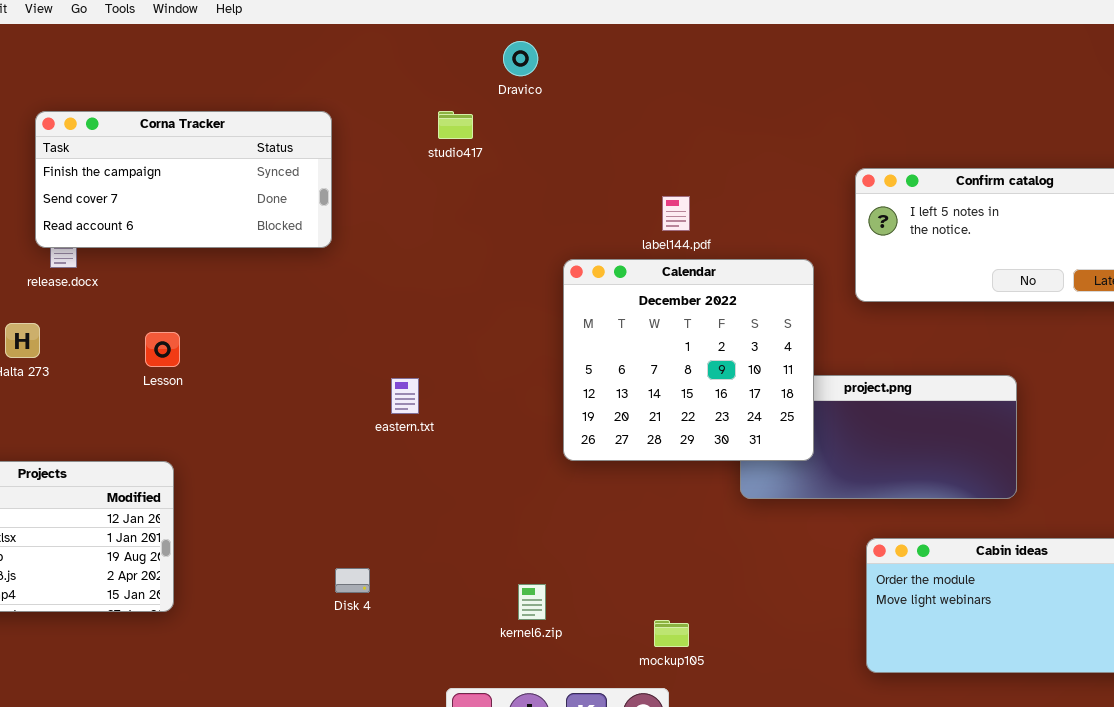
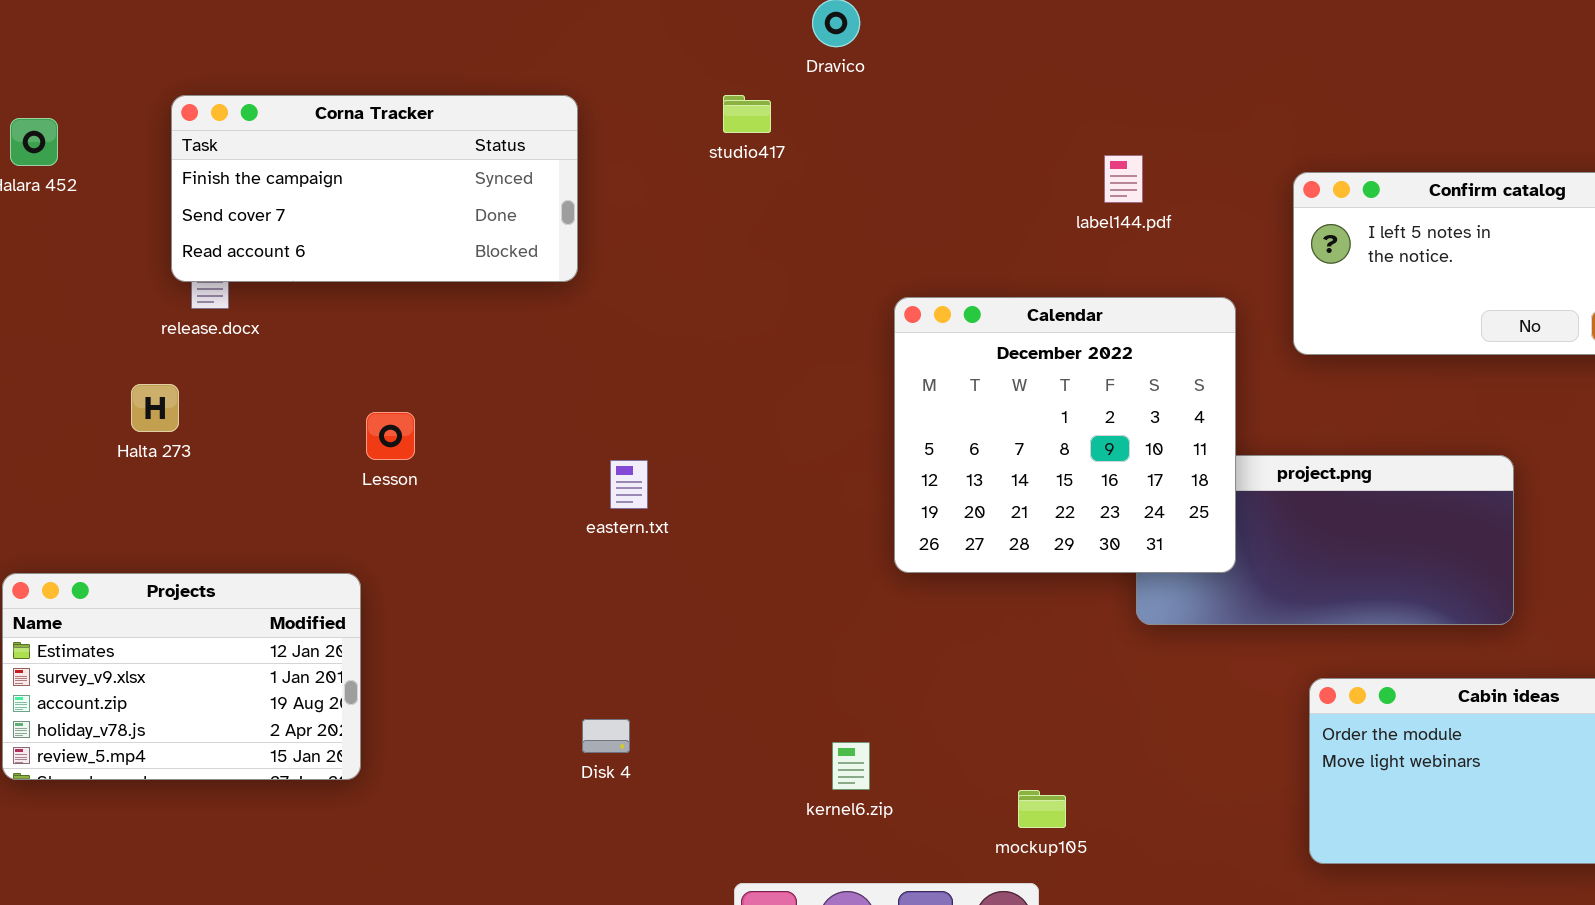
label144.pdf: [662,196,690,231] -> [1104,155,1143,203], moved
Lesson: [145,332,180,367] -> [366,412,415,460], moved
eastern.txt: [391,378,419,414] -> [610,460,648,509], moved

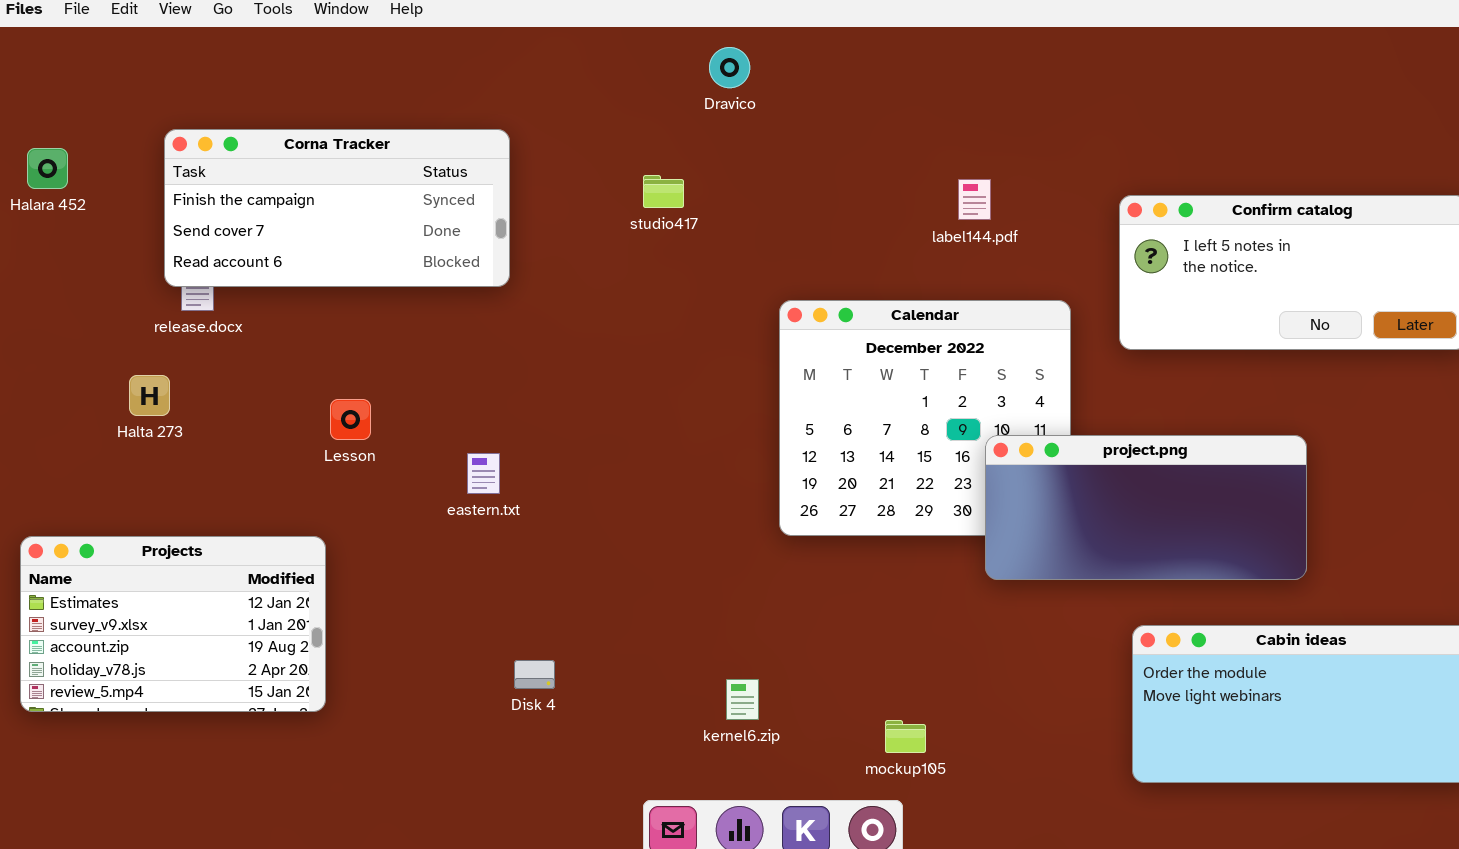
studio417: [723,95,771,133] -> [643,175,684,208], moved
project.png: [1136,455,1514,625] -> [985,435,1307,580], raised
eastern.txt: [610,460,648,509] -> [467,453,500,494], moved

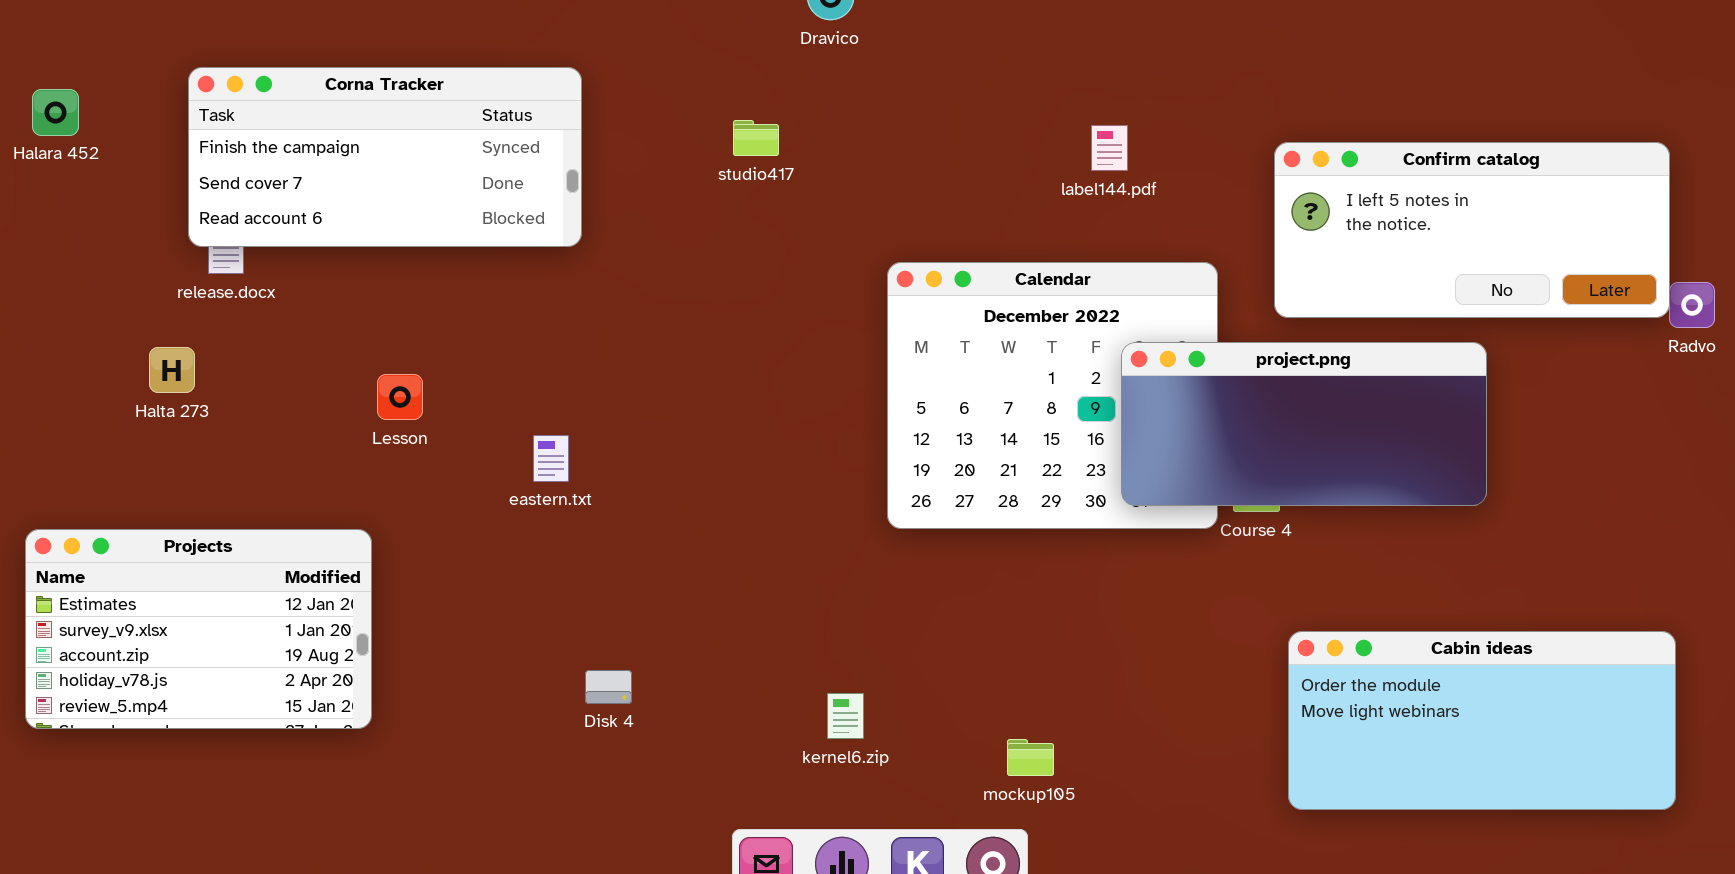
project.png: [985,435,1307,580] -> [1121,342,1487,506], moved

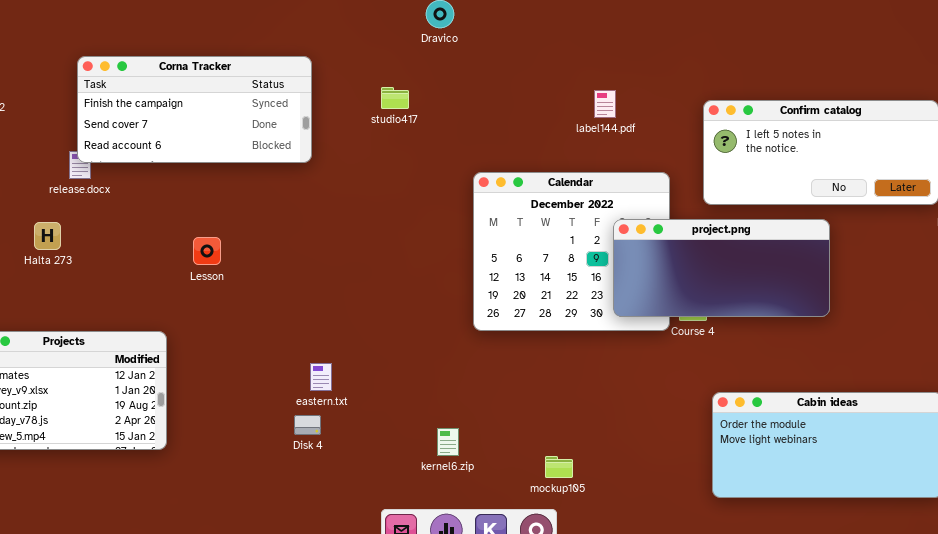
Corna Tracker: [188,67,582,247] -> [77,56,312,163], moved
Lesson: [377,374,423,420] -> [193,237,221,265], moved
eastern.txt: [533,435,569,482] -> [310,363,332,391], moved

